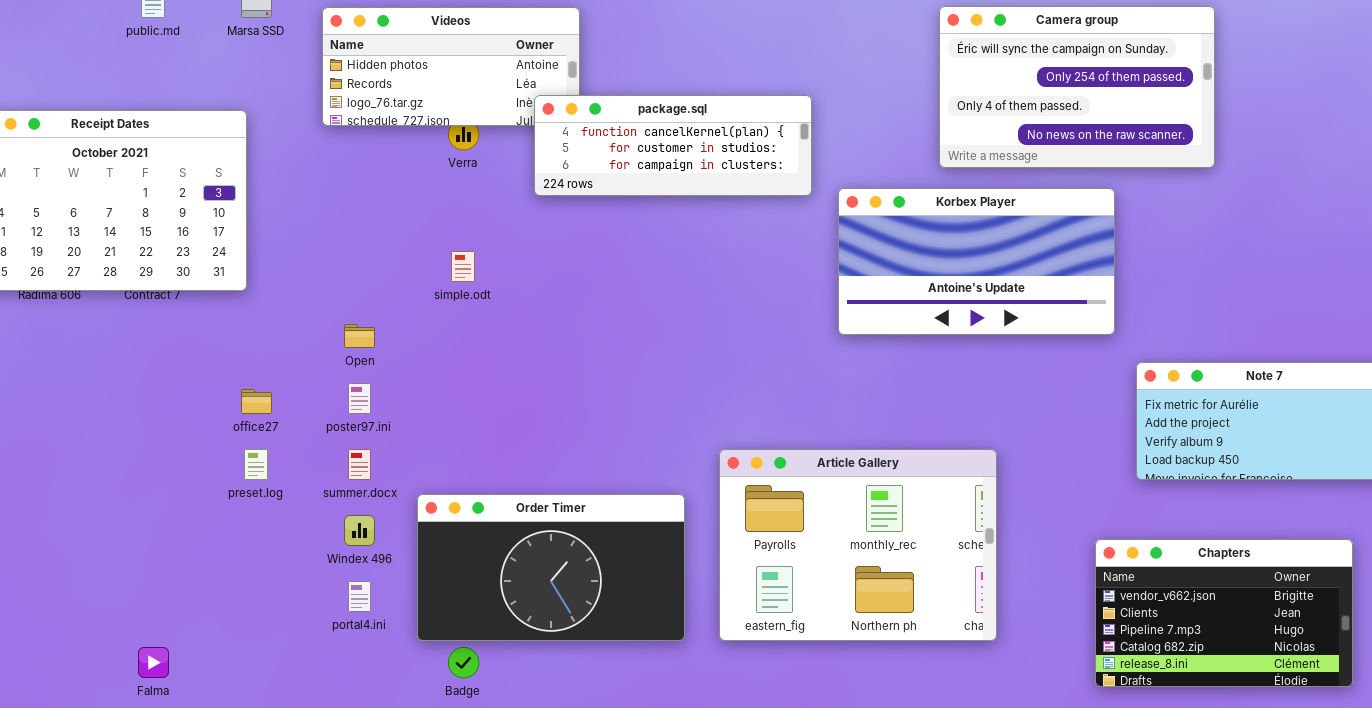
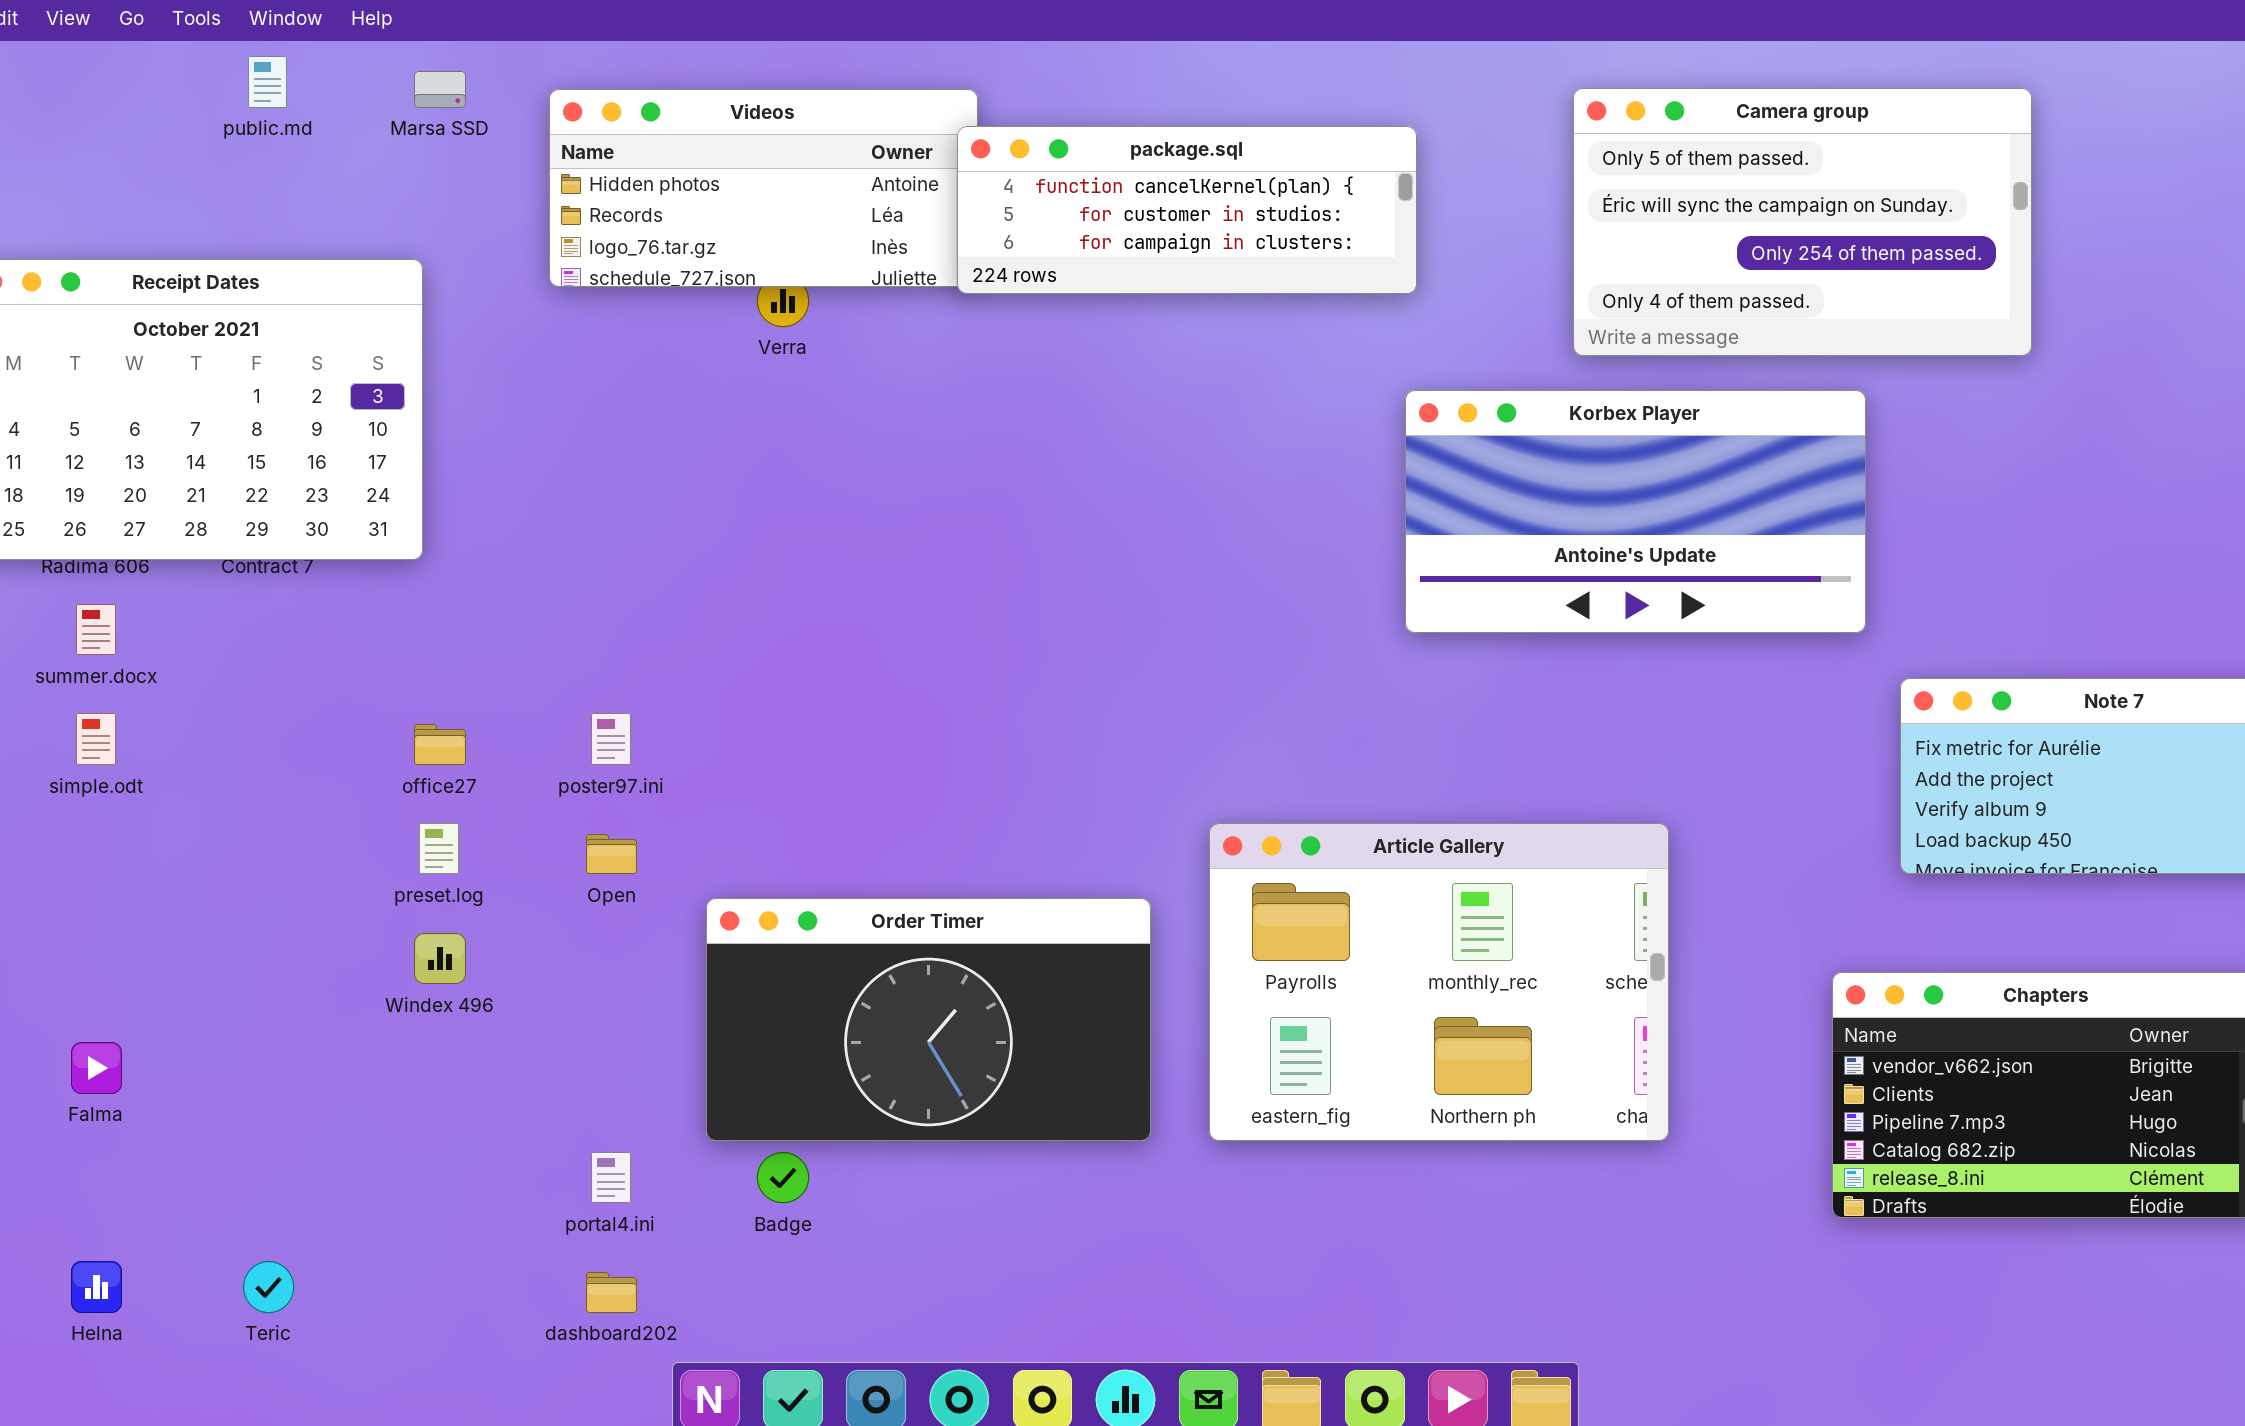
Camera group: [939,6,1215,168] -> [1573,88,2032,356], scrolled up 1 row
package.sql: [534,95,812,196] -> [957,126,1417,294], moved
simple.odt: [451,251,475,282] -> [76,713,116,765], moved
Open: [344,324,375,348] -> [586,834,637,874], moved
summer.docx: [348,449,371,480] -> [76,604,116,655], moved
Windex 496: [344,515,375,546] -> [414,933,466,984], moved
portal4.ini: [348,581,371,612] -> [591,1152,631,1203], moved
Falma: [138,647,169,678] -> [71,1042,122,1094], moved

